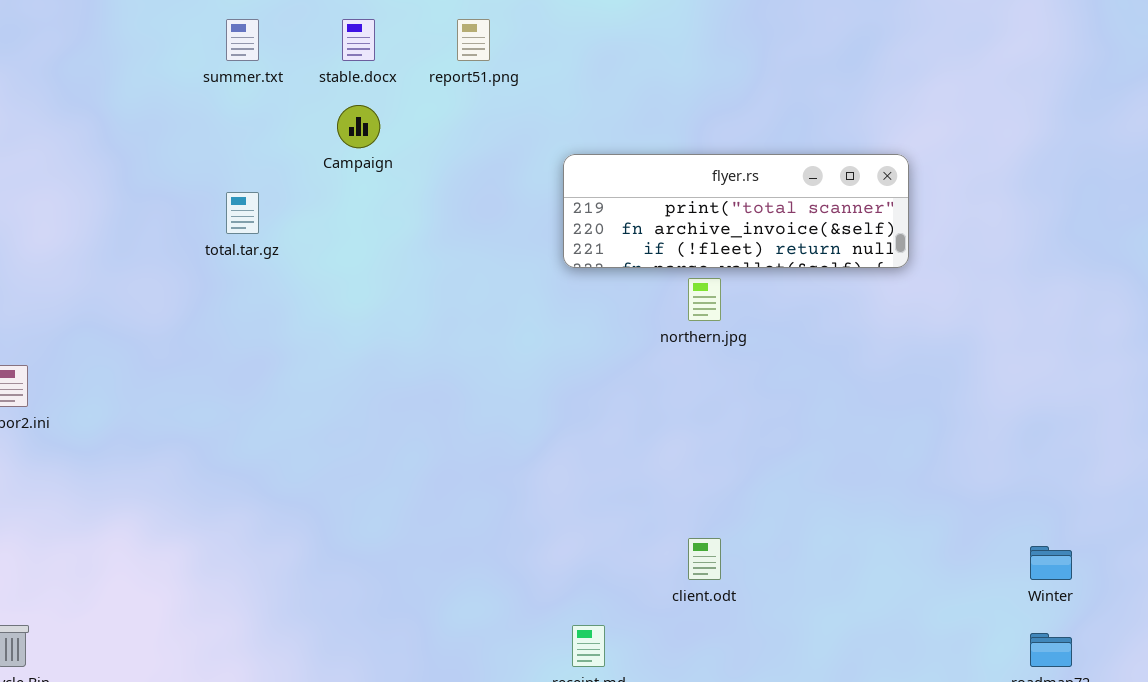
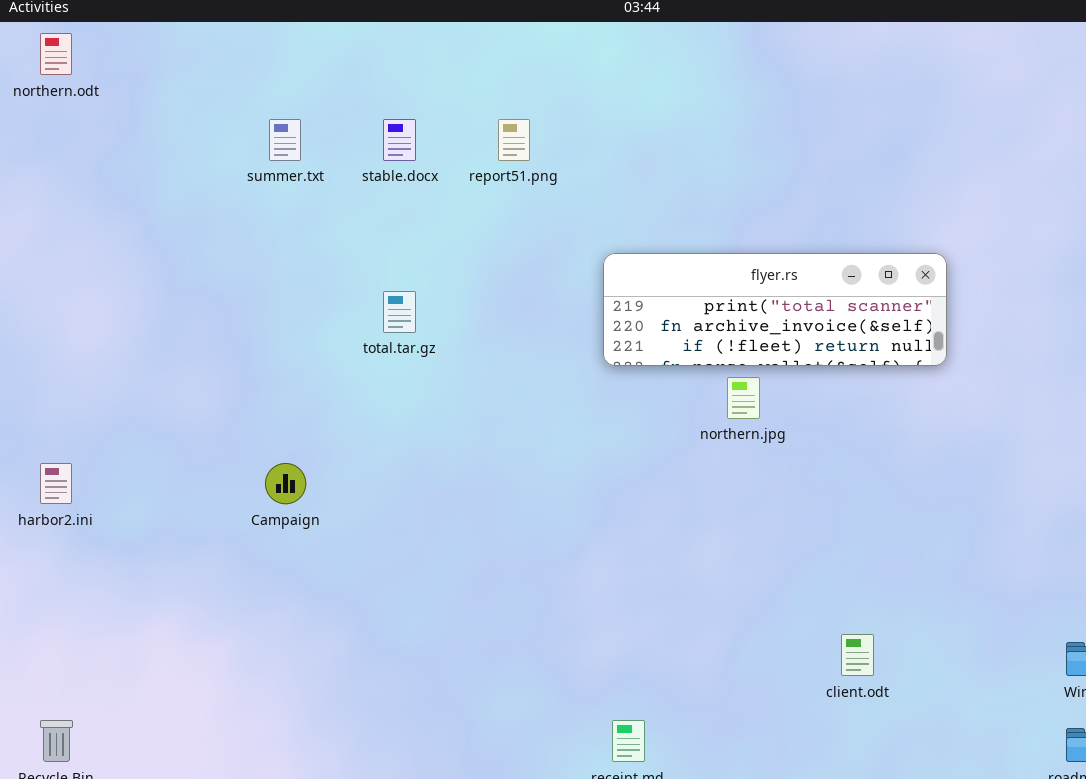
Campaign: [337,105,380,148] -> [265,463,306,504], moved
total.tar.gz: [226,192,259,234] -> [383,291,416,333], moved
client.odt: [688,538,721,580] -> [841,634,874,676], moved

